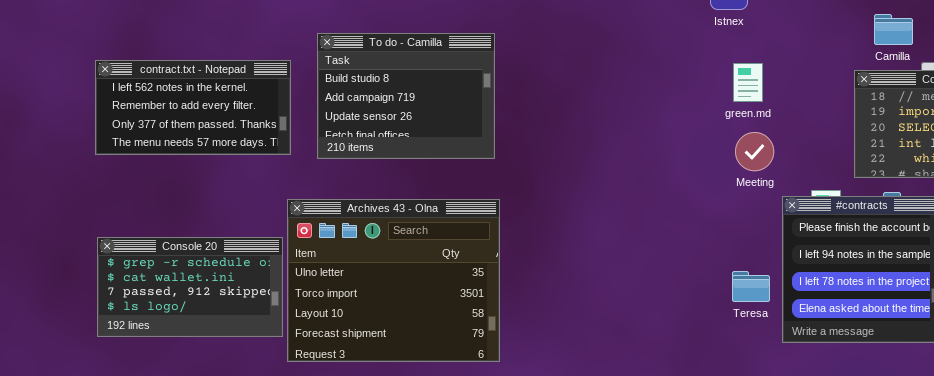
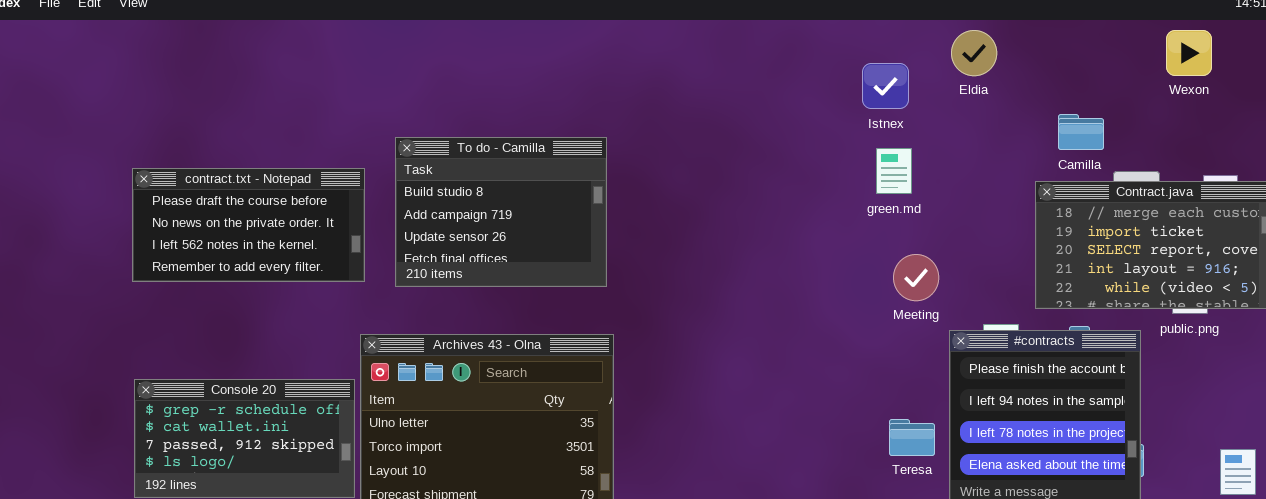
contract.txt - Notepad: [95,60,291,155] -> [132,168,365,282], scrolled up 2 rows
green.md: [733,63,763,102] -> [876,148,912,194], moved

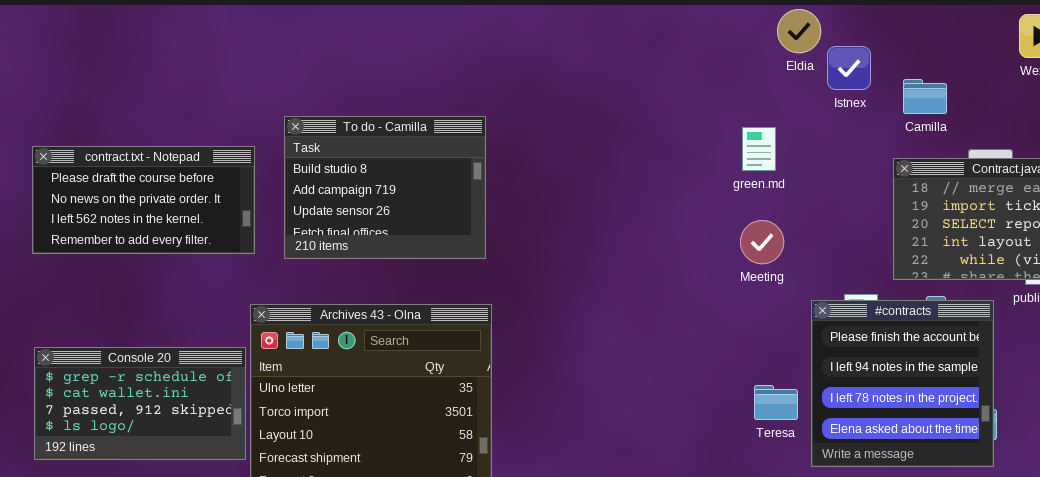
Eldia: [951,30,997,76] -> [777,9,821,53], moved
Istnex: [862,63,909,109] -> [827,46,871,90], moved
Camilla: [1058,114,1104,150] -> [903,79,947,114], moved
Meeting: [893,254,939,301] -> [740,220,784,264], moved

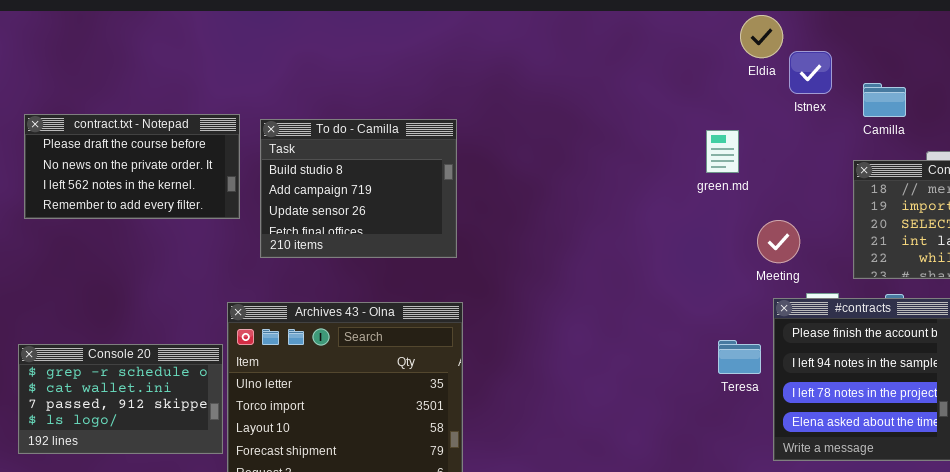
contract.txt - Notepad: [32,146,255,254] -> [24,114,240,219], moved
Meeting: [740,220,784,264] -> [757,220,800,263], moved
Teresa: [754,385,798,420] -> [718,340,761,374], moved

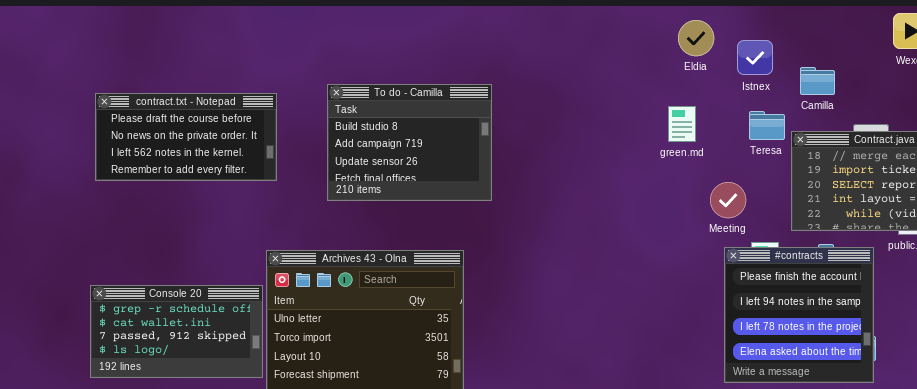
Eldia: [740,15,783,58] -> [678,20,714,56], moved
To do - Camilla: [260,119,457,258] -> [327,84,492,201], moved
Teresa: [718,340,761,374] -> [749,111,785,140], moved

